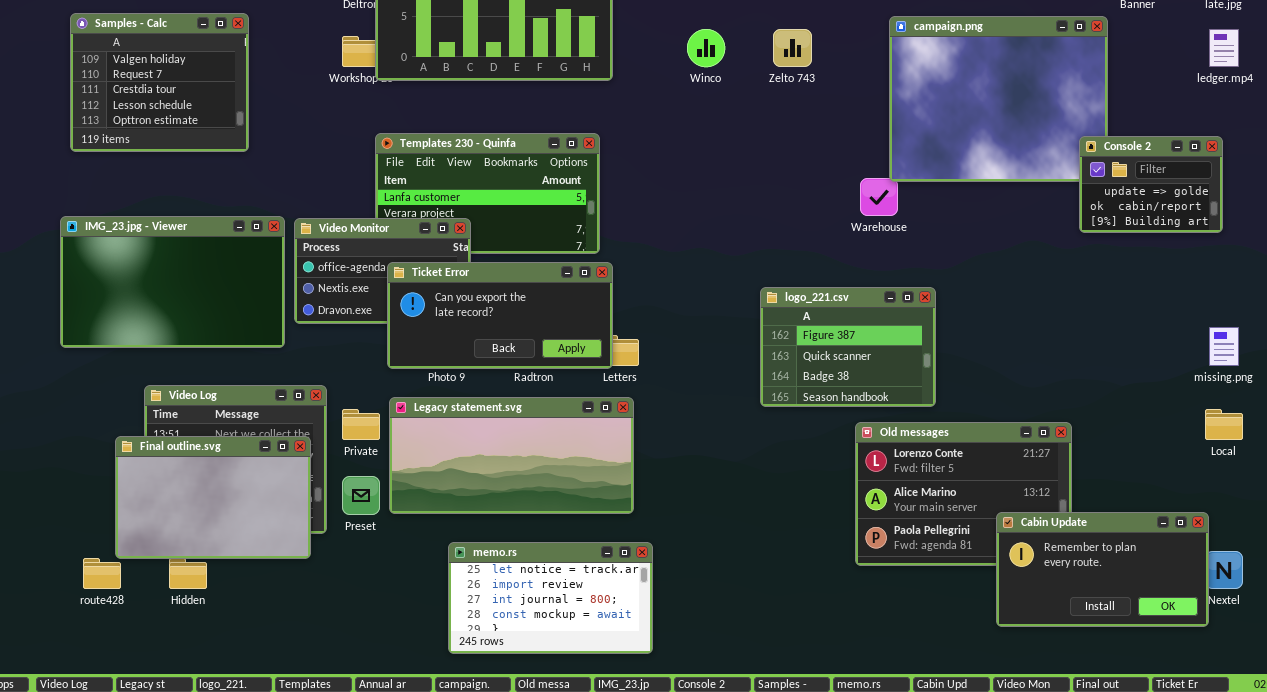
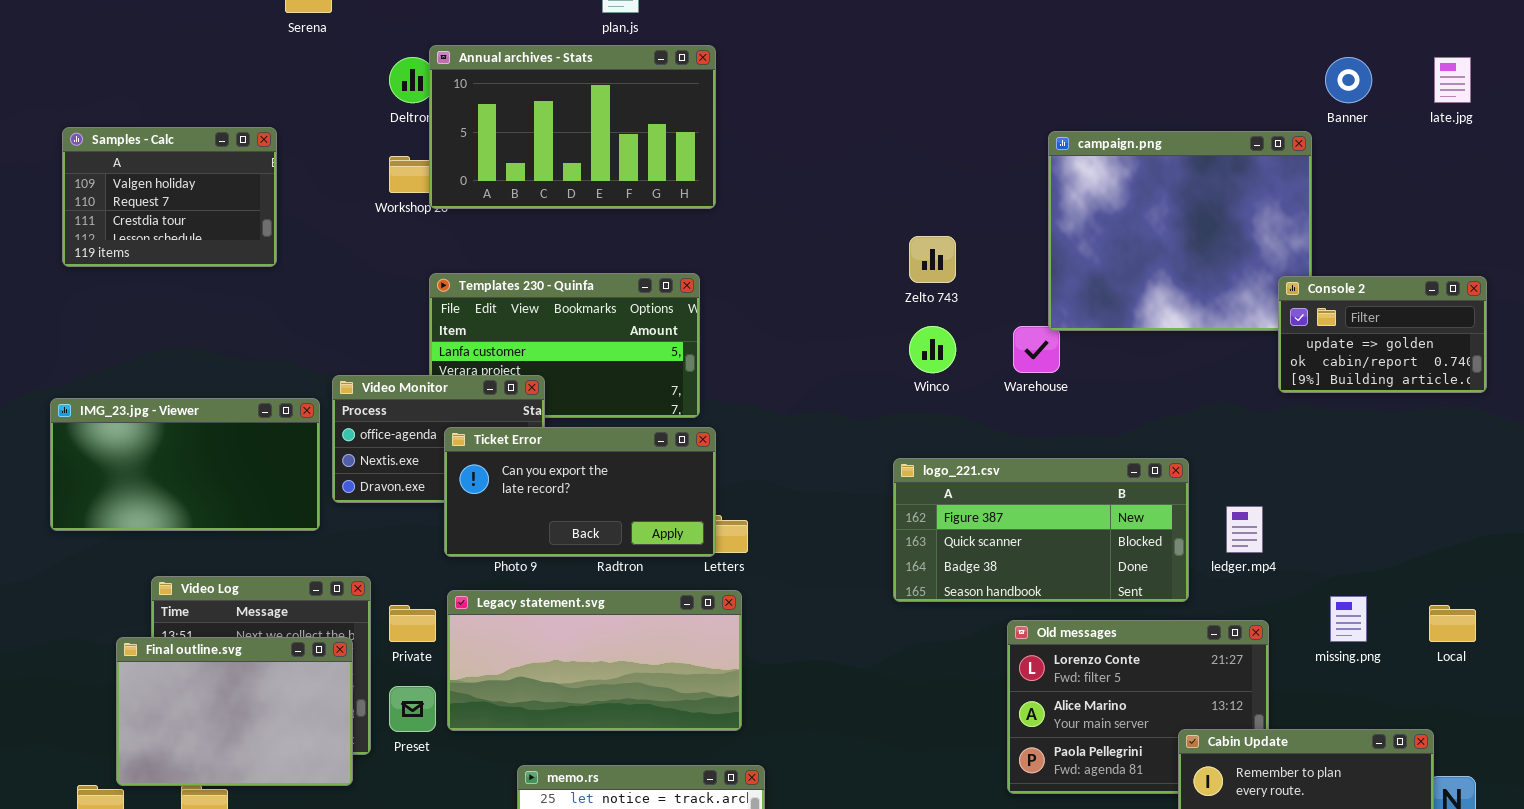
Samples - Calc: [70,13,249,152] -> [62,127,277,267], resized
Winco: [687,29,725,67] -> [909,326,956,373], moved
Zelto 743: [773,29,812,67] -> [909,236,956,283], moved
ledger.mp4: [1209,29,1239,67] -> [1226,506,1263,553], moved
Console 2: [1079,136,1223,233] -> [1278,276,1487,393], resized
IMG_23.jpg - Viewer: [60,216,285,348] -> [50,398,320,531], resized
logo_221.csv: [760,287,936,407] -> [893,458,1189,602], resized
missing.png: [1209,327,1239,366] -> [1330,596,1367,642], moved

